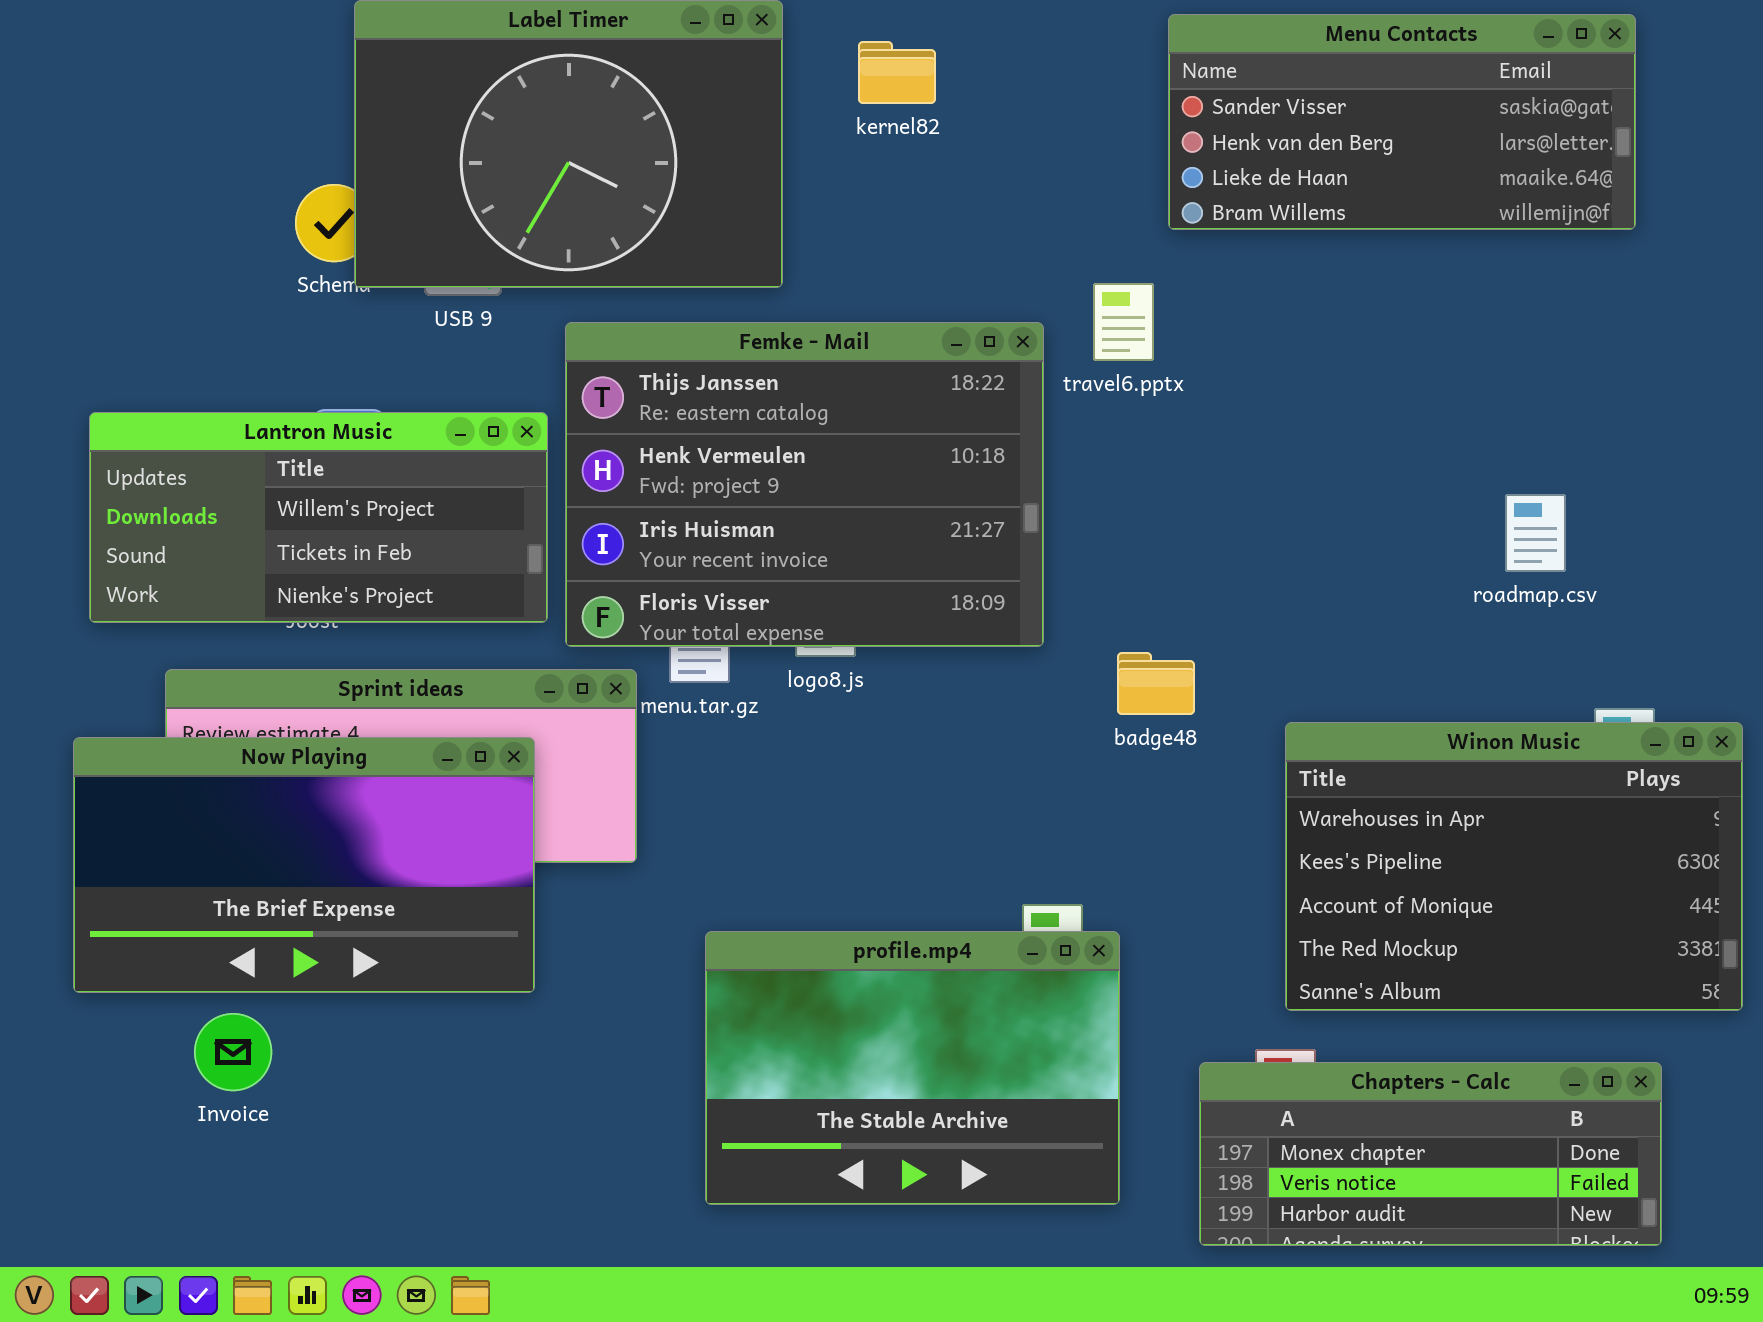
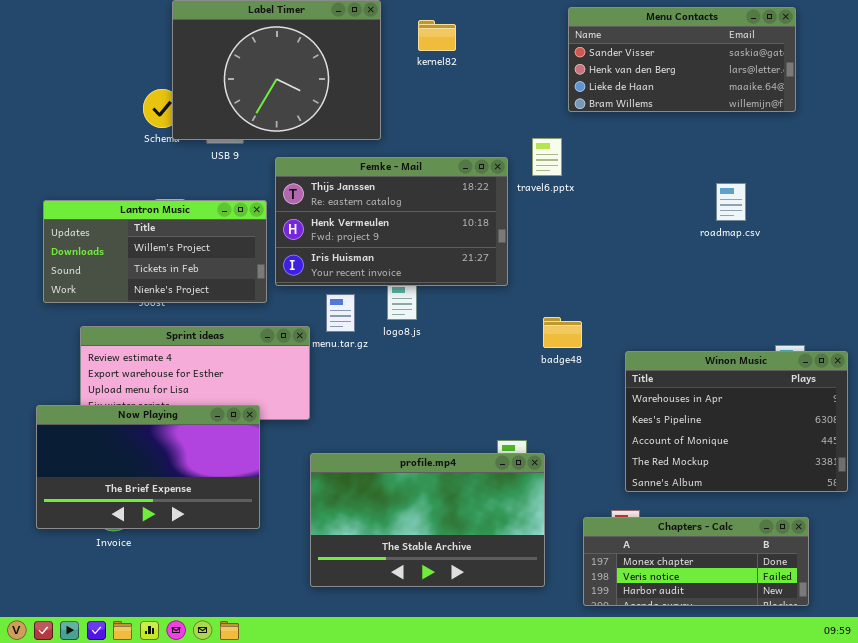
Femke - Mail: [565,322,1044,647] -> [275,157,508,286], resized
roadmap.csv: [1505,494,1566,572] -> [716,183,746,221], moved
Now Playing: [73,737,535,993] -> [36,405,260,529], moved
profile.mp4: [705,931,1120,1205] -> [310,453,545,587], resized

